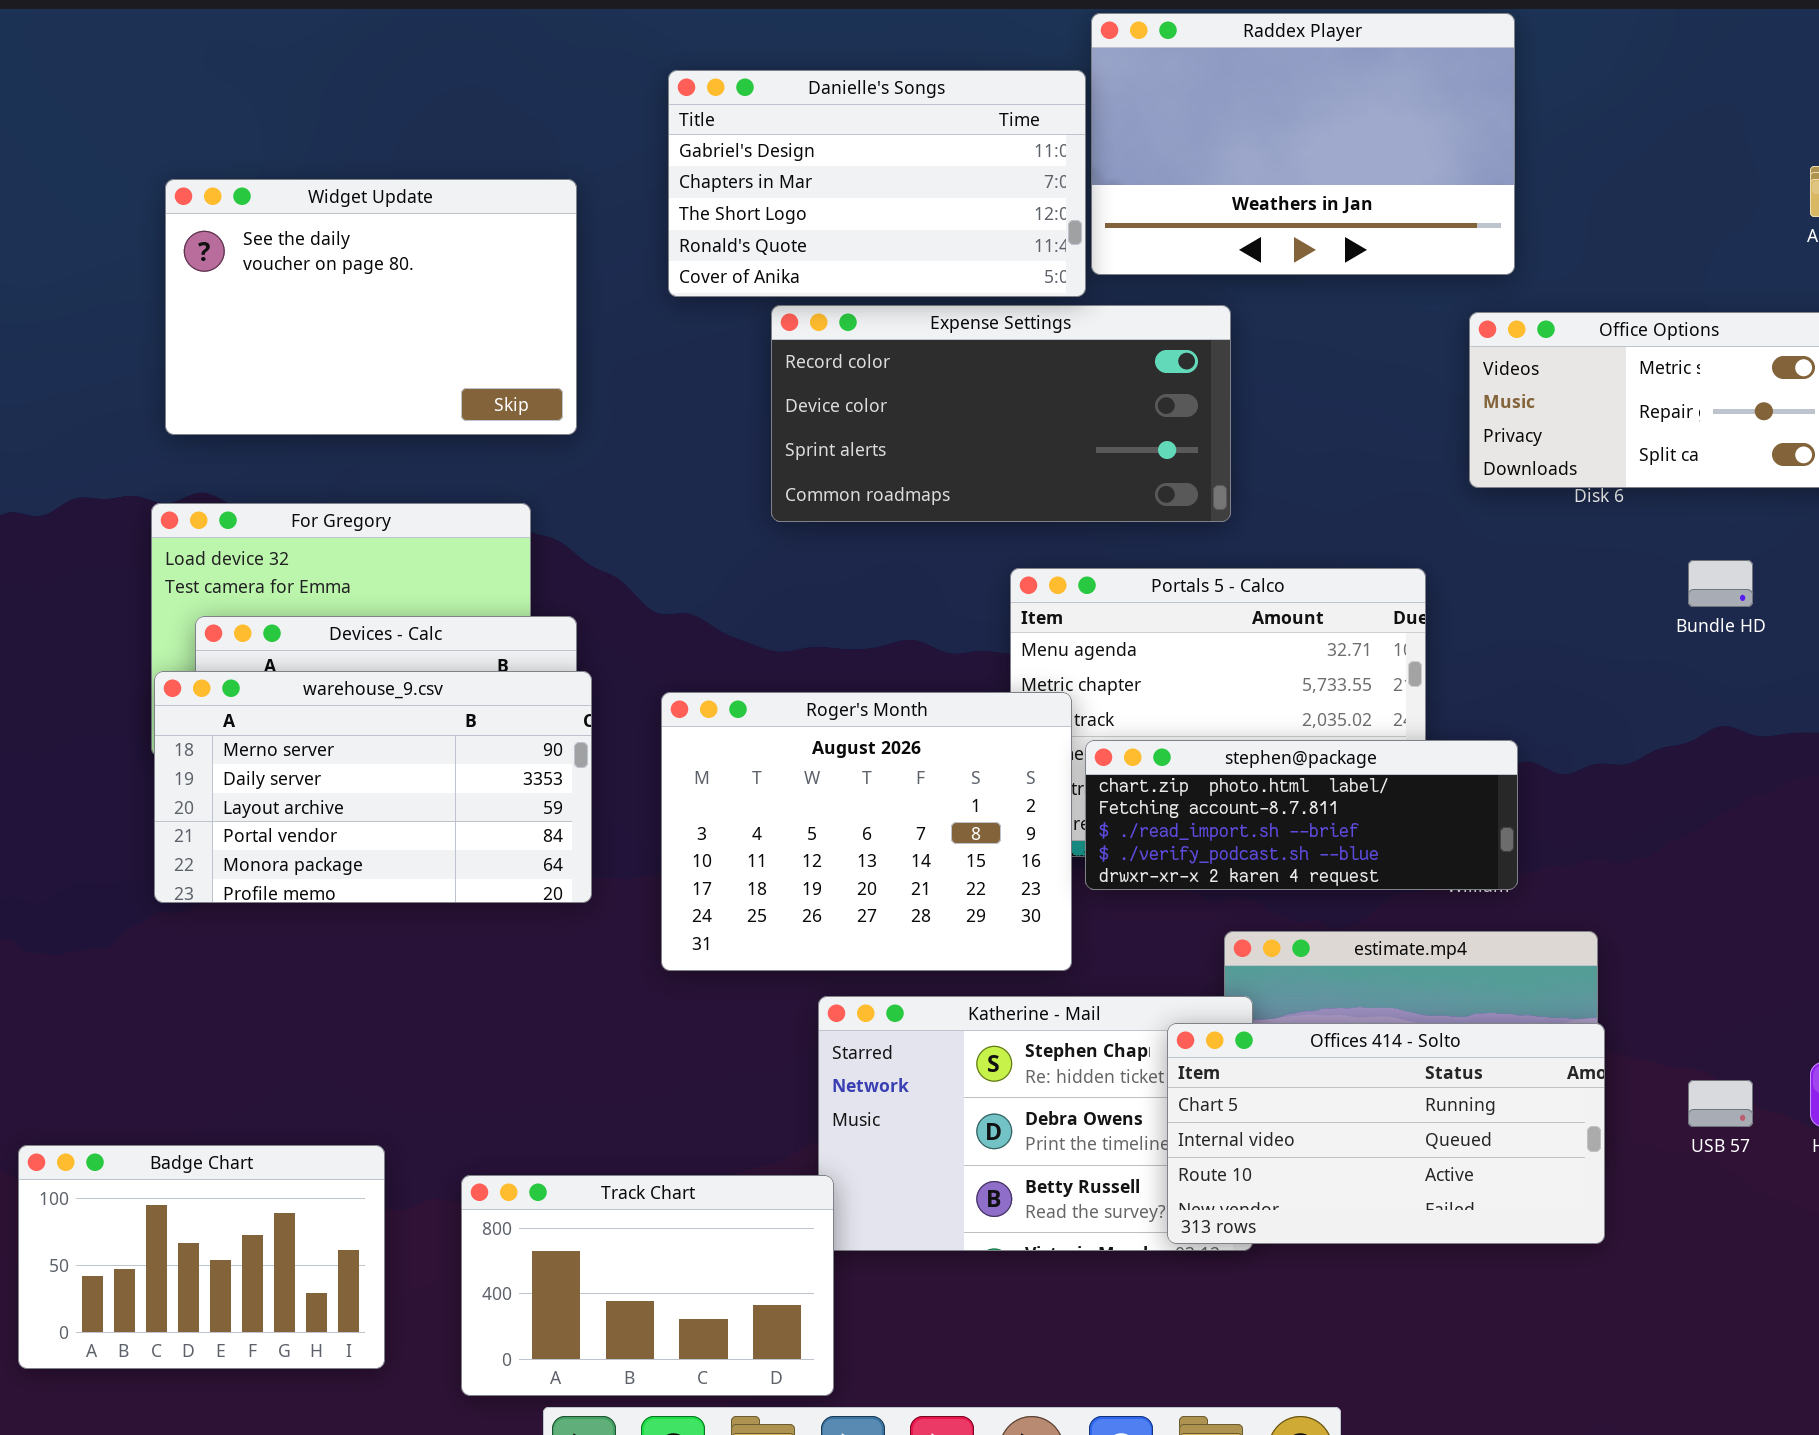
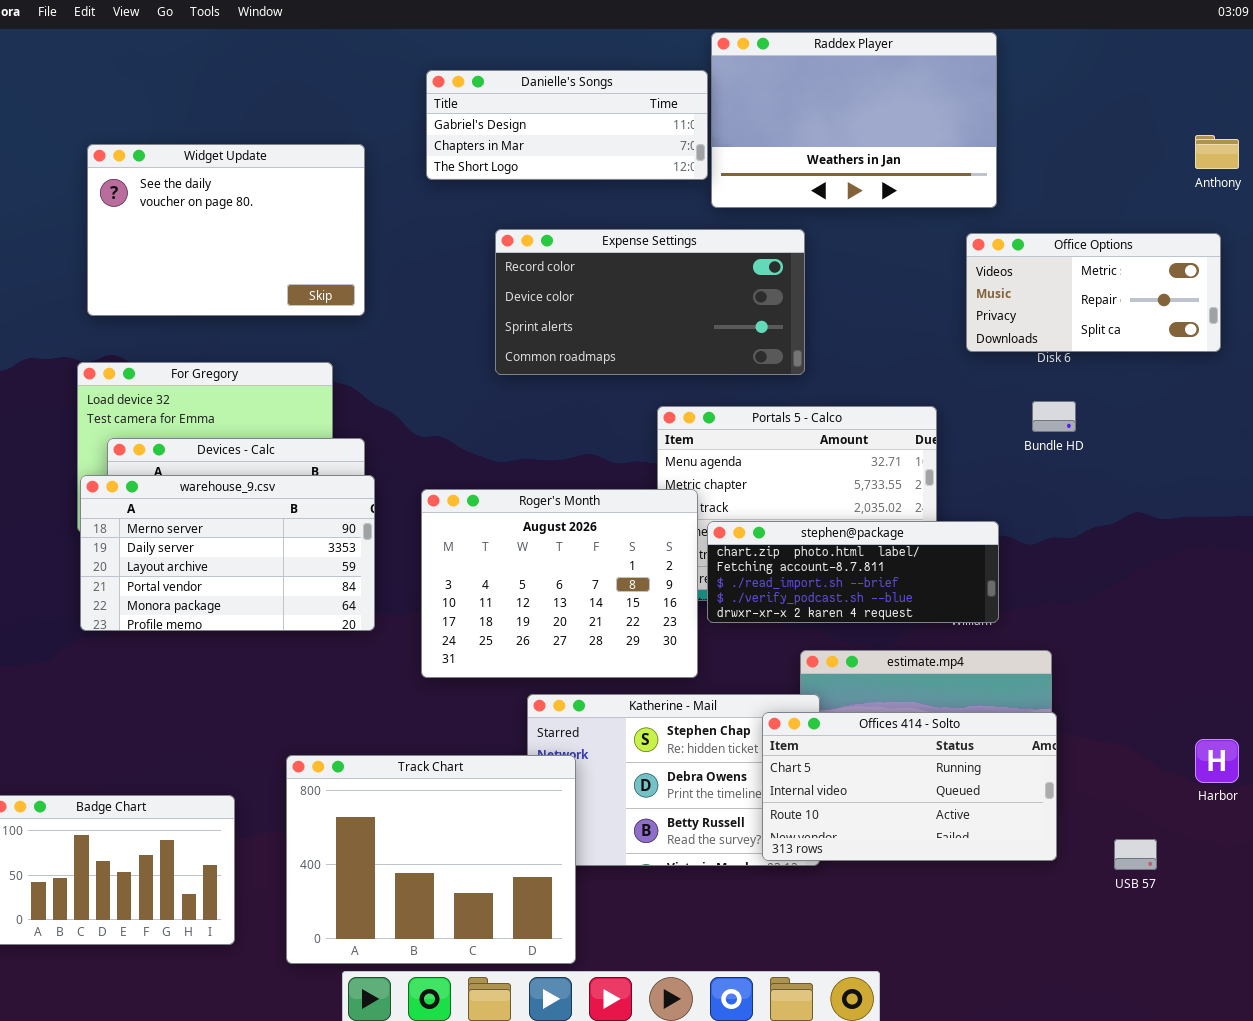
Danielle's Songs: [668,70,1086,297] -> [426,70,708,180], resized
Bundle HD: [1688,560,1753,607] -> [1032,401,1076,432], moved
USB 57: [1688,1080,1753,1127] -> [1114,839,1157,870], moved
Track Chart: [461,1175,834,1396] -> [286,755,576,964], resized

